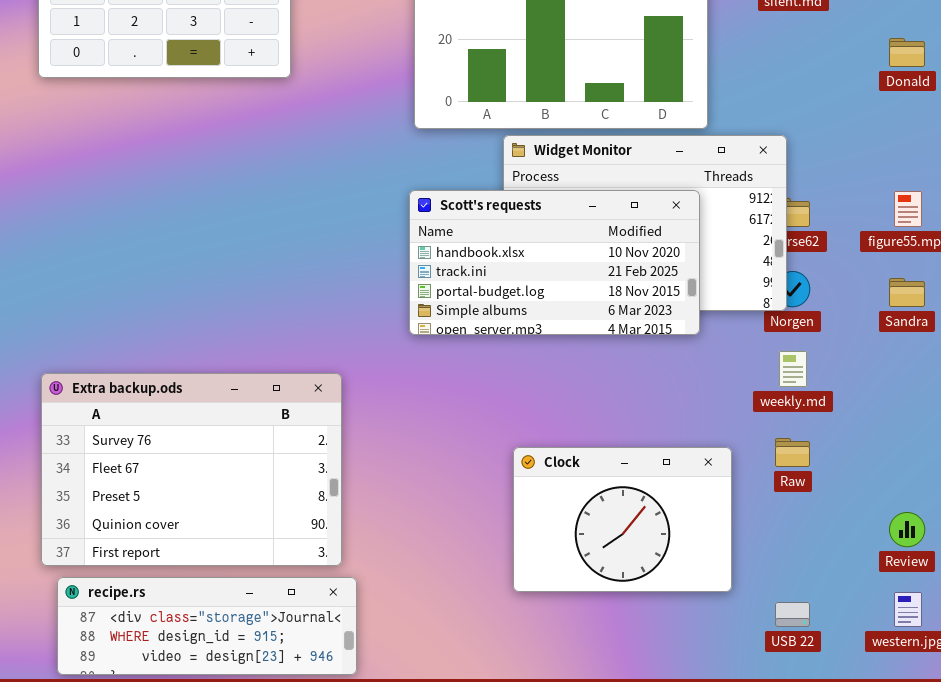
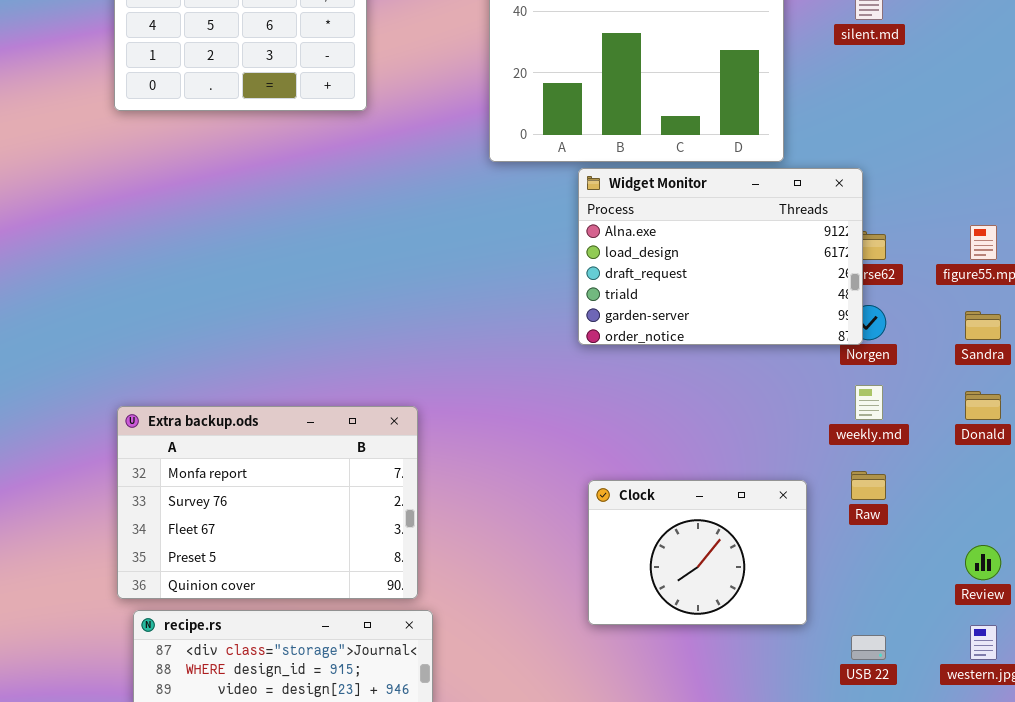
Donald: [889,38,925,67] -> [965,391,1001,420], moved
Scott's requests: [409,190,700,335] -> none, closed
Extra backup.ods: [41,373,342,566] -> [117,406,418,599], scrolled up 1 row

